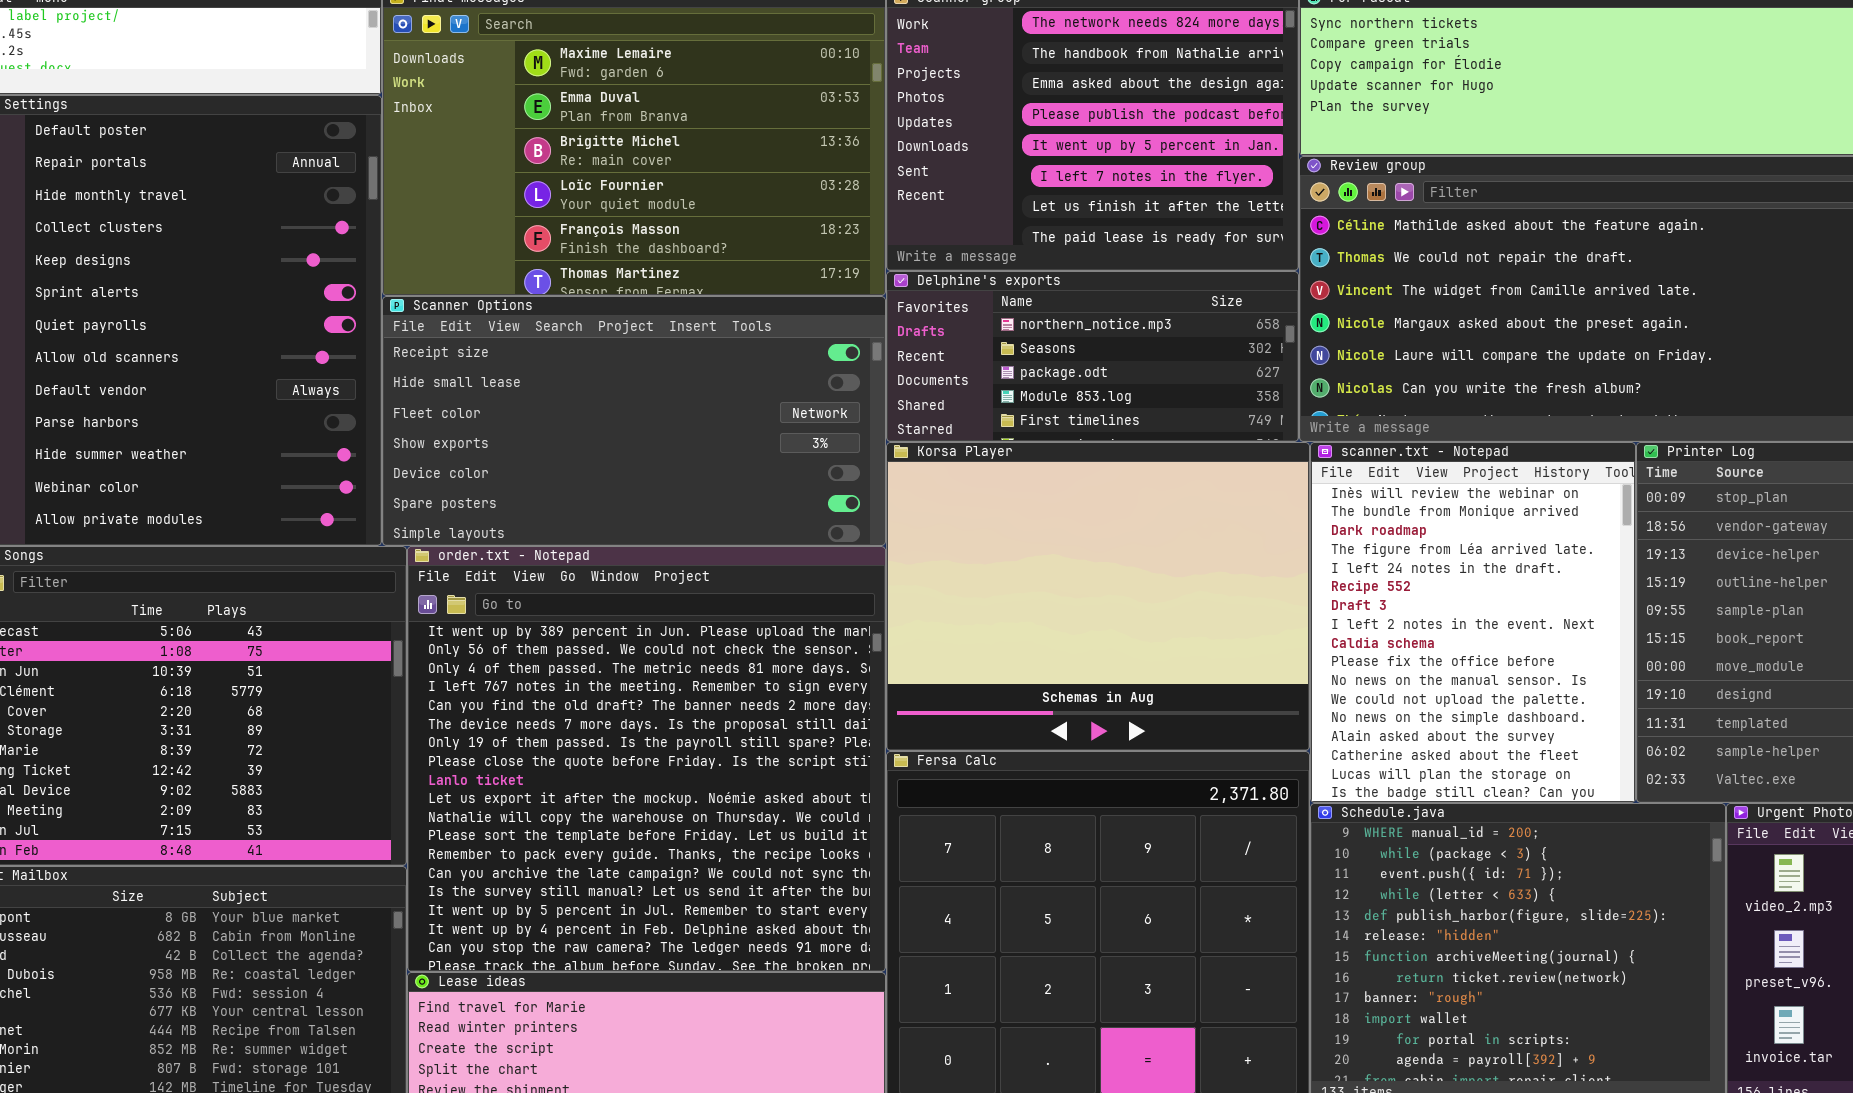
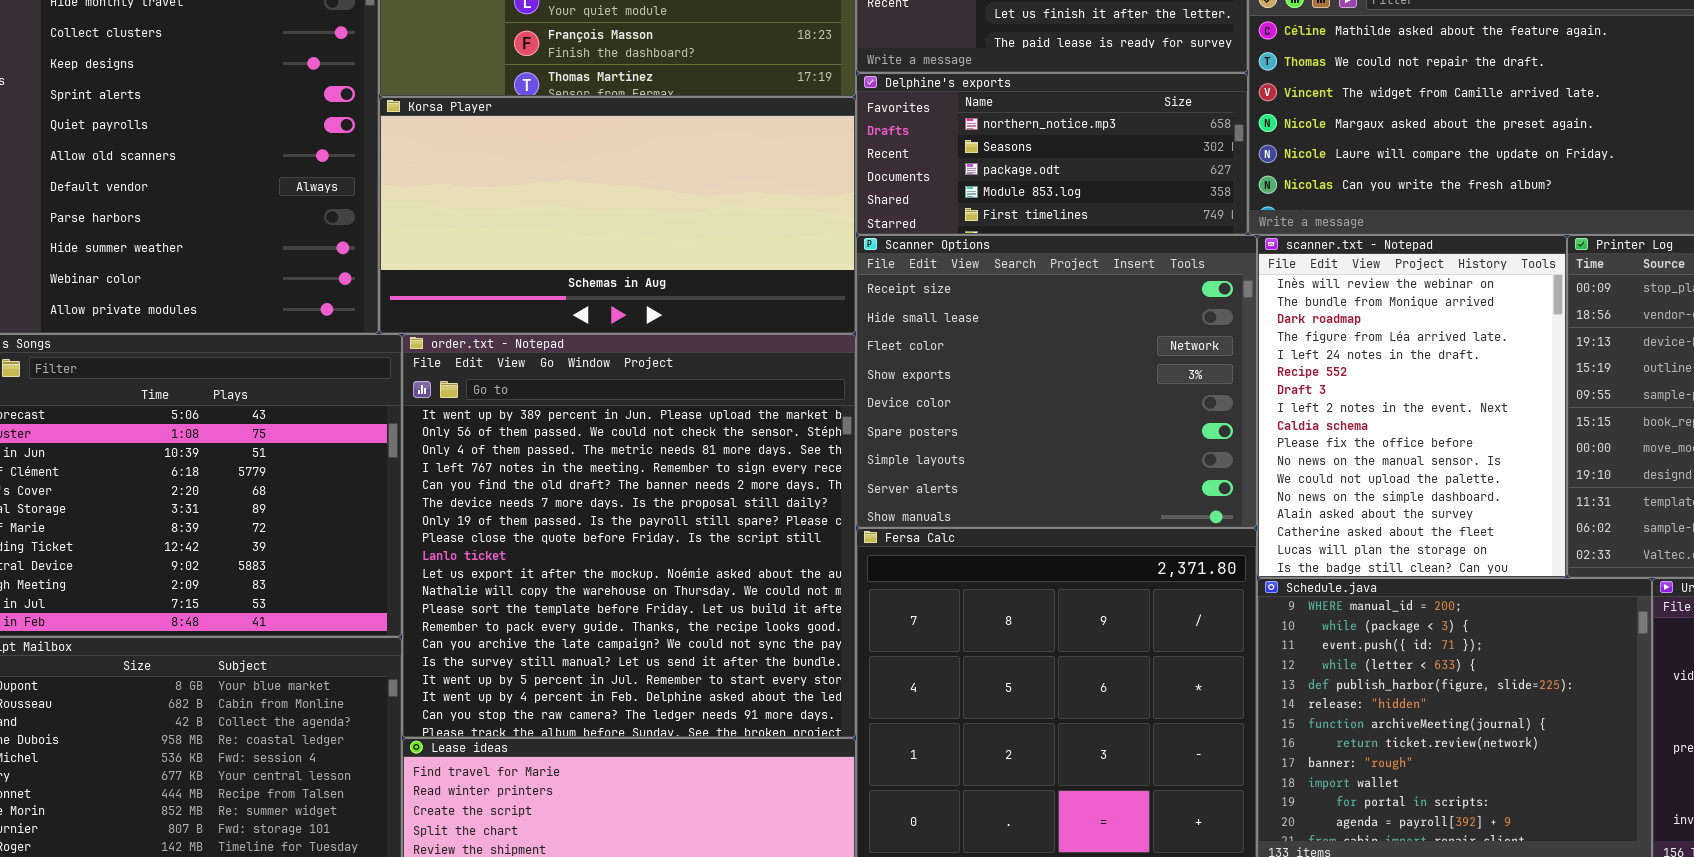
Scanner Options: [382,296,886,546] -> [856,235,1257,528], moved, resized
Korsa Player: [886,442,1310,751] -> [379,97,856,334], moved, resized

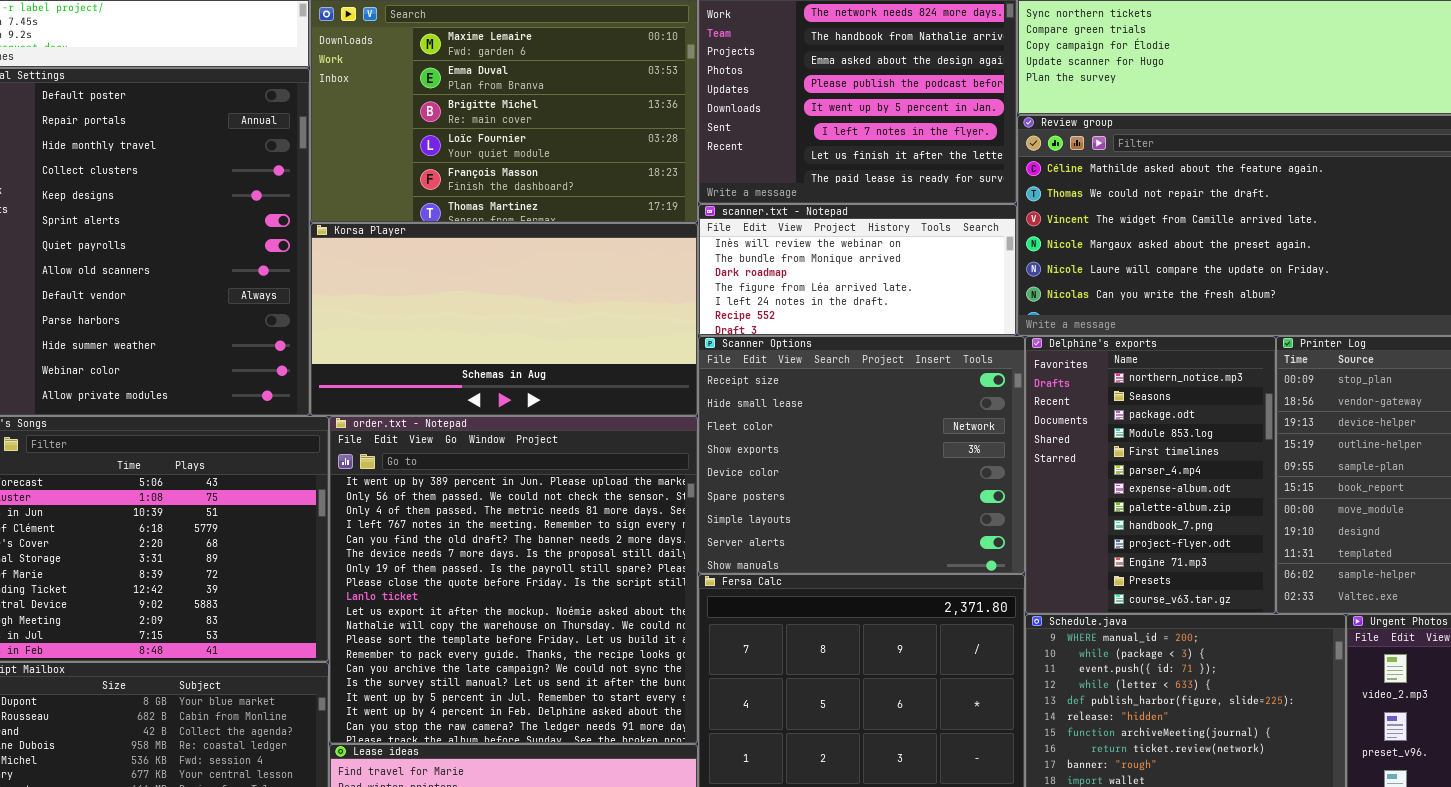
Delphine's exports: [856,73,1248,235] -> [1025,336,1276,614], moved, resized
scanner.txt - Notepad: [1257,235,1567,578] -> [698,204,1017,336], moved, resized

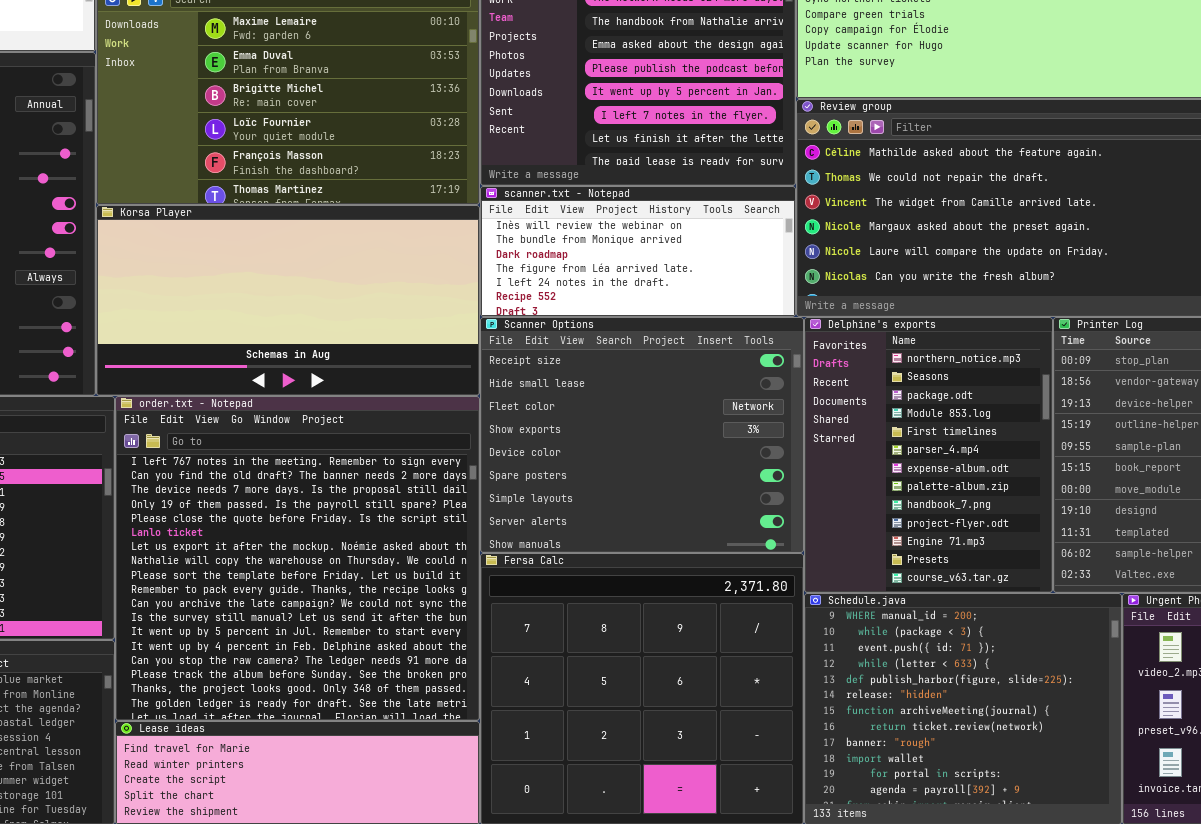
order.txt - Notepad: [329,416,698,744] -> [115,396,480,721], scrolled down 3 rows

